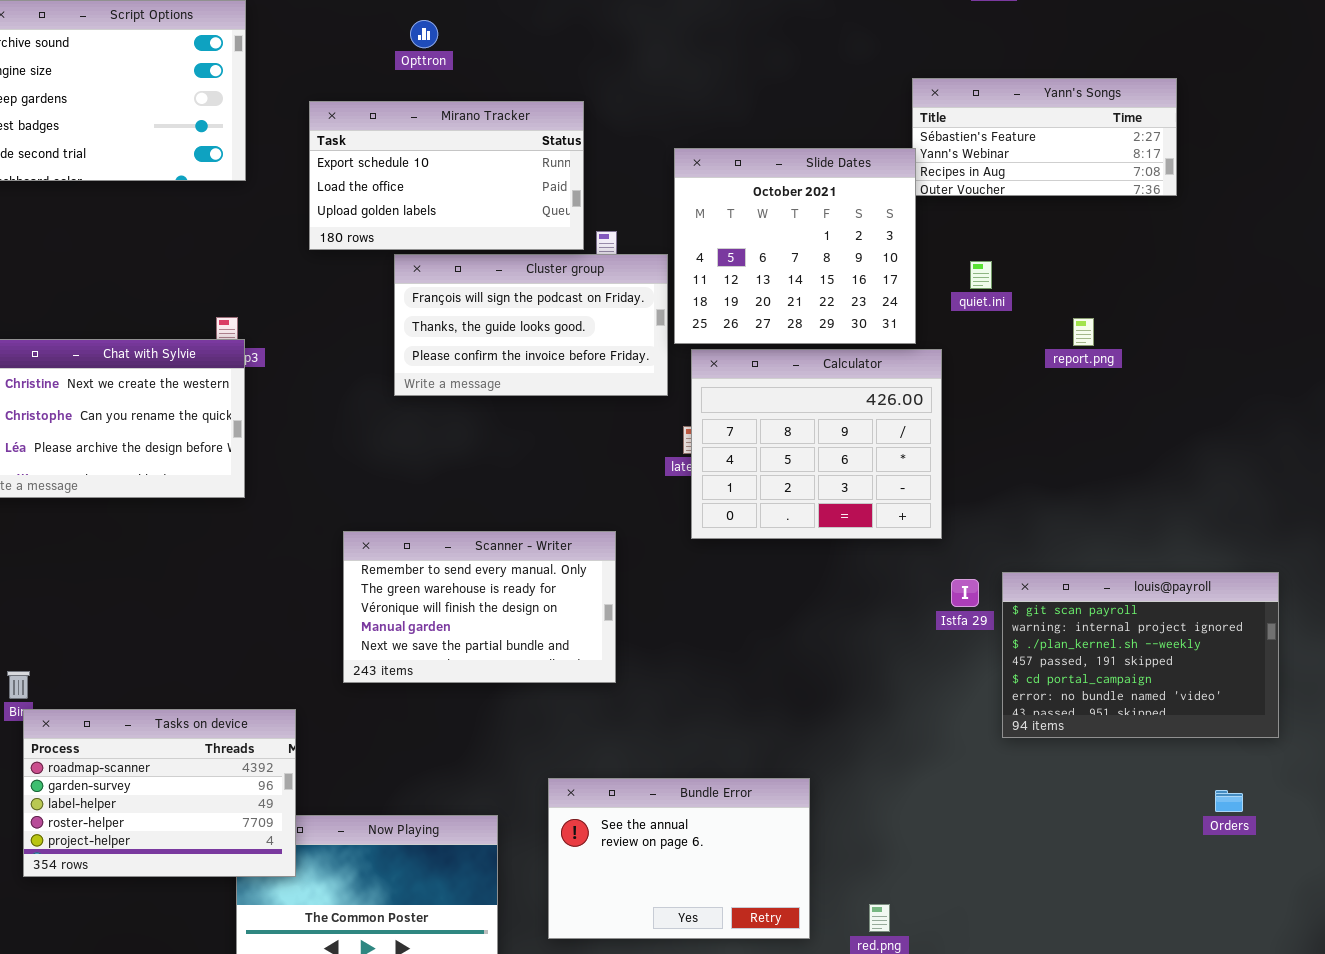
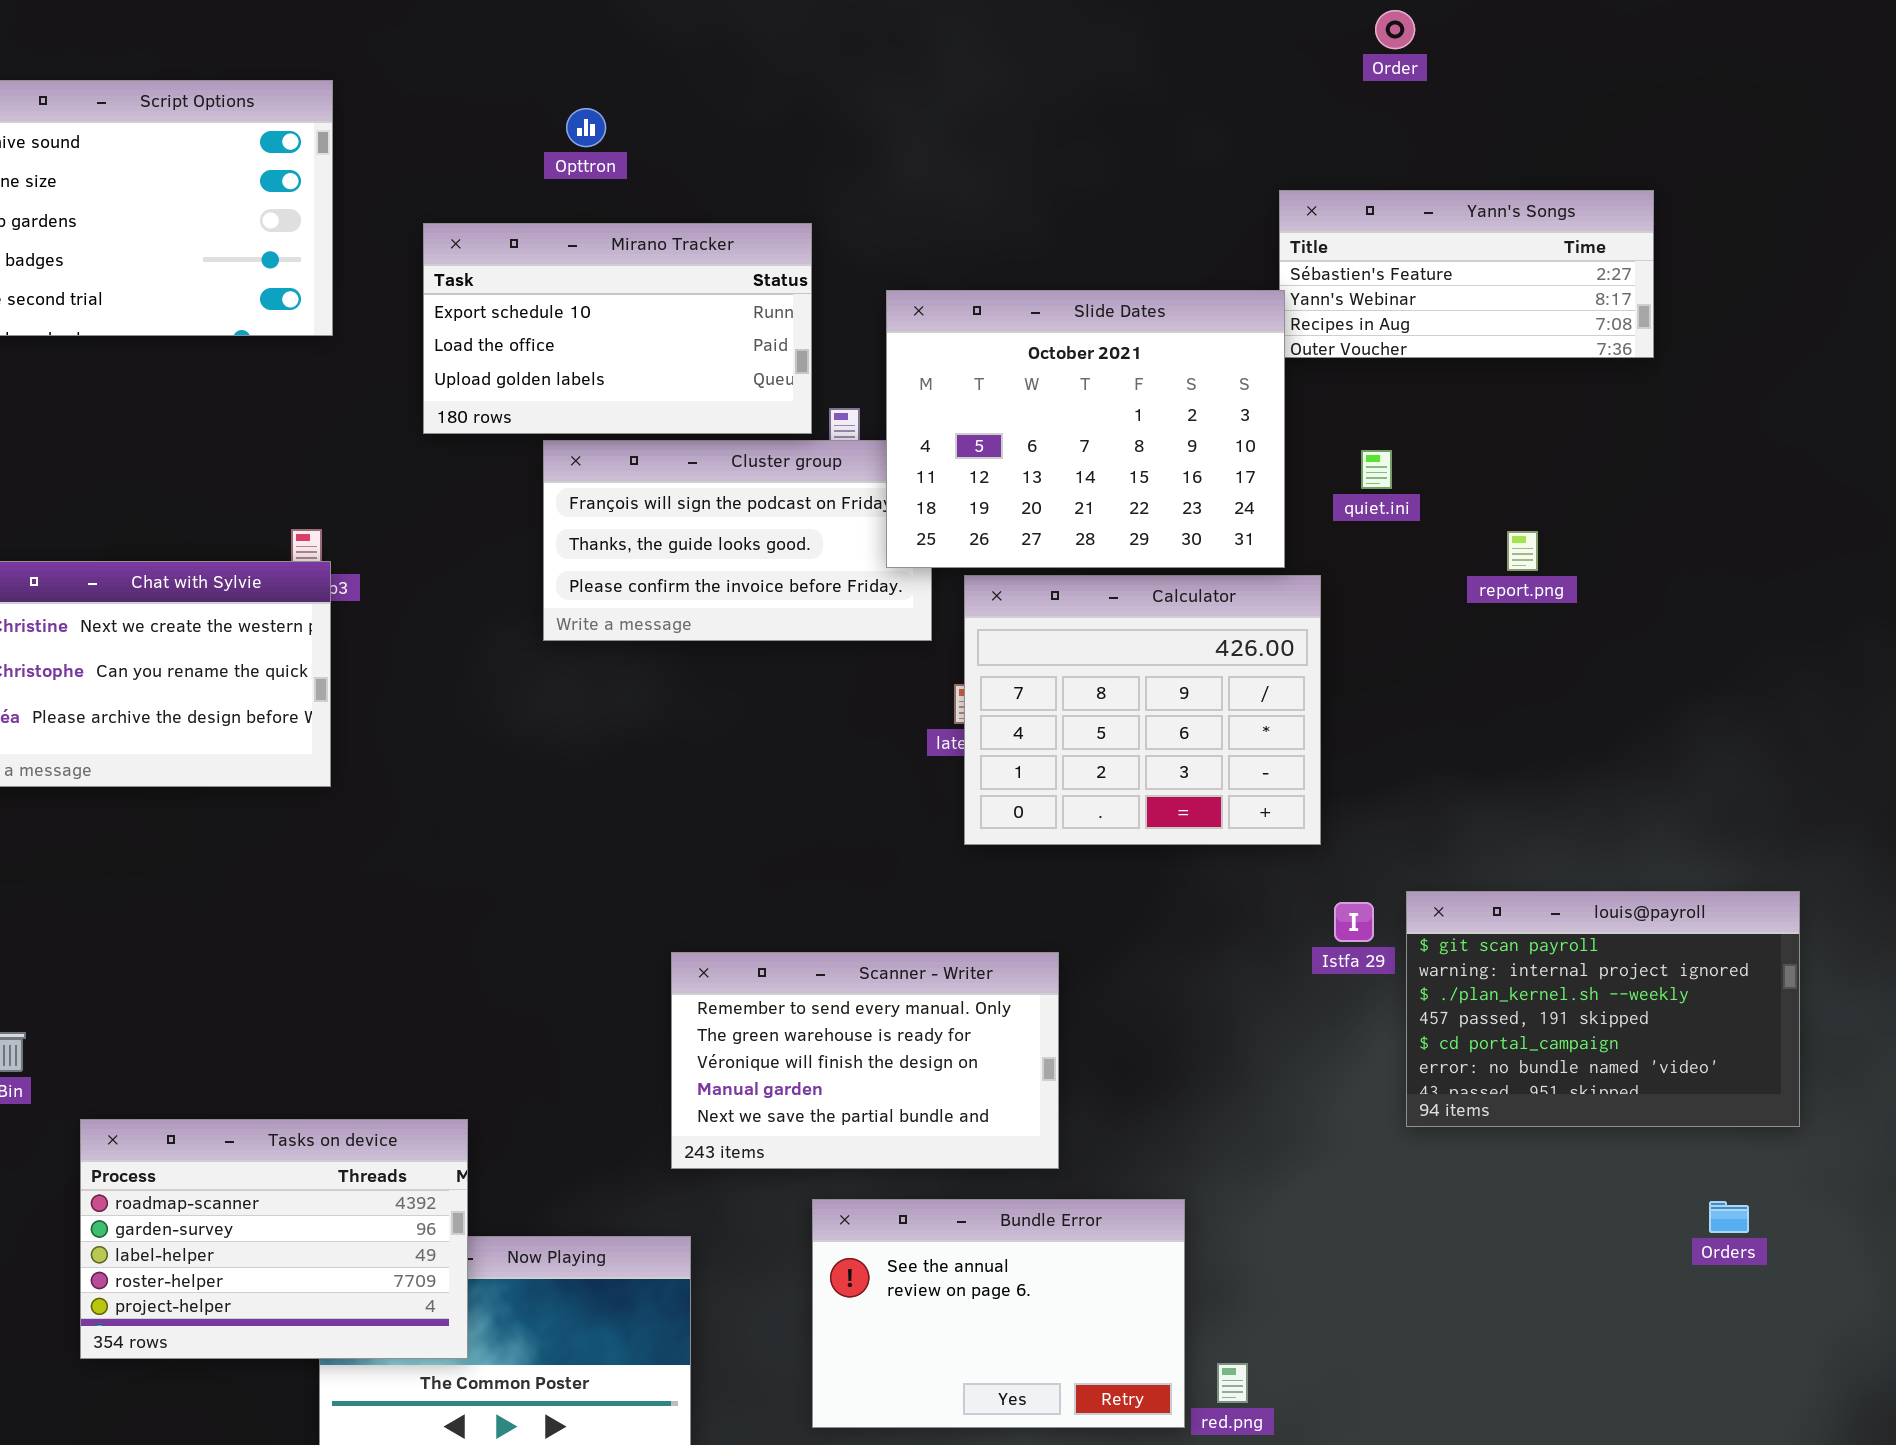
Slide Dates: [674,148,916,344] -> [886,290,1285,568], resized
Scanner - Writer: [343,531,616,683] -> [671,952,1059,1169], moved
Tasks on device: [23,709,296,877] -> [80,1119,468,1359], moved
Bundle Error: [548,778,810,939] -> [812,1199,1185,1428], moved

